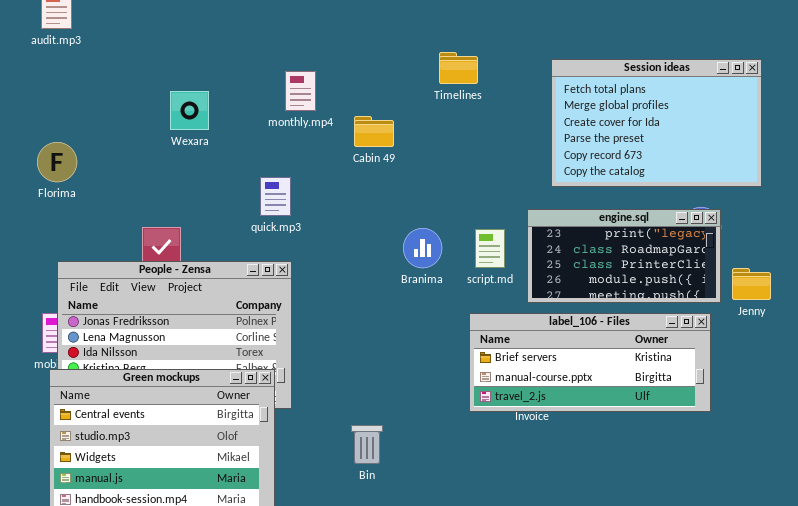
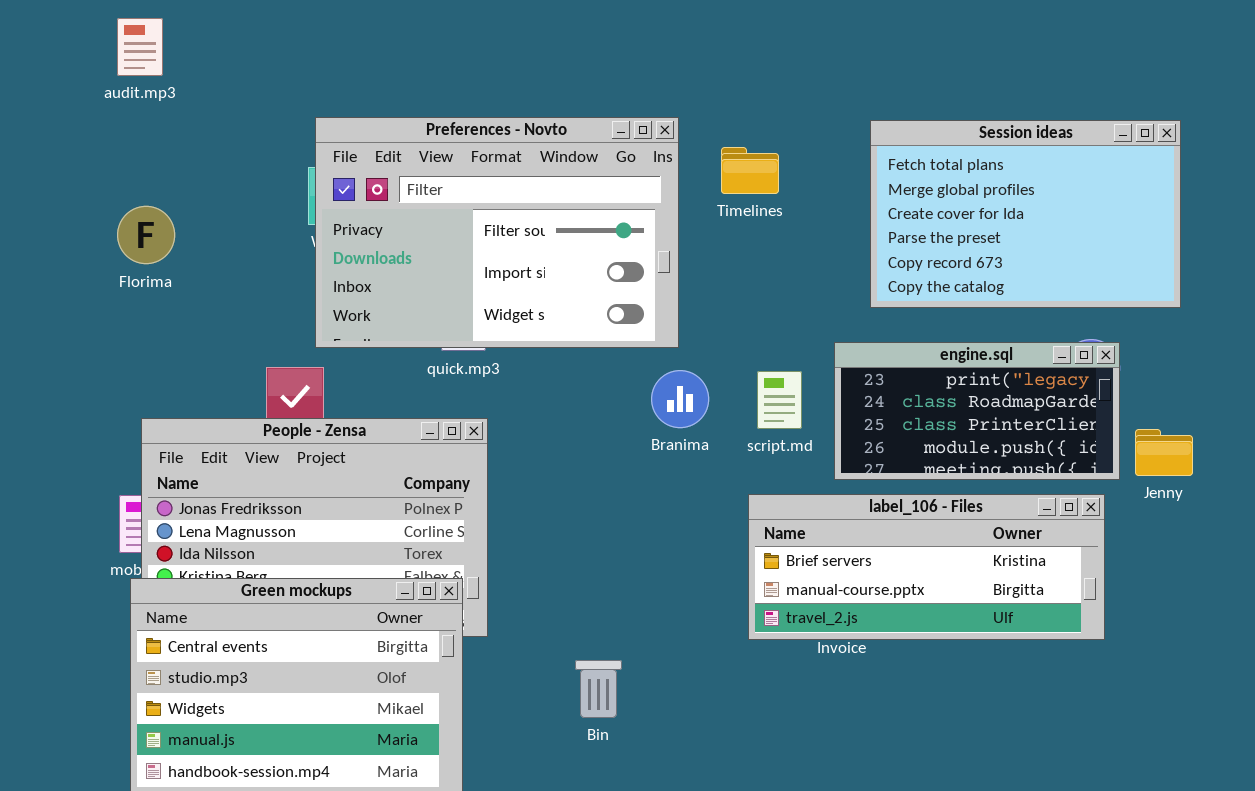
Timelines: [439,52,478,84] -> [721,147,779,194], moved
Preferences - Novto: none -> [315,117,679,348], opened
Florima: [37,142,77,182] -> [117,206,175,264], moved

